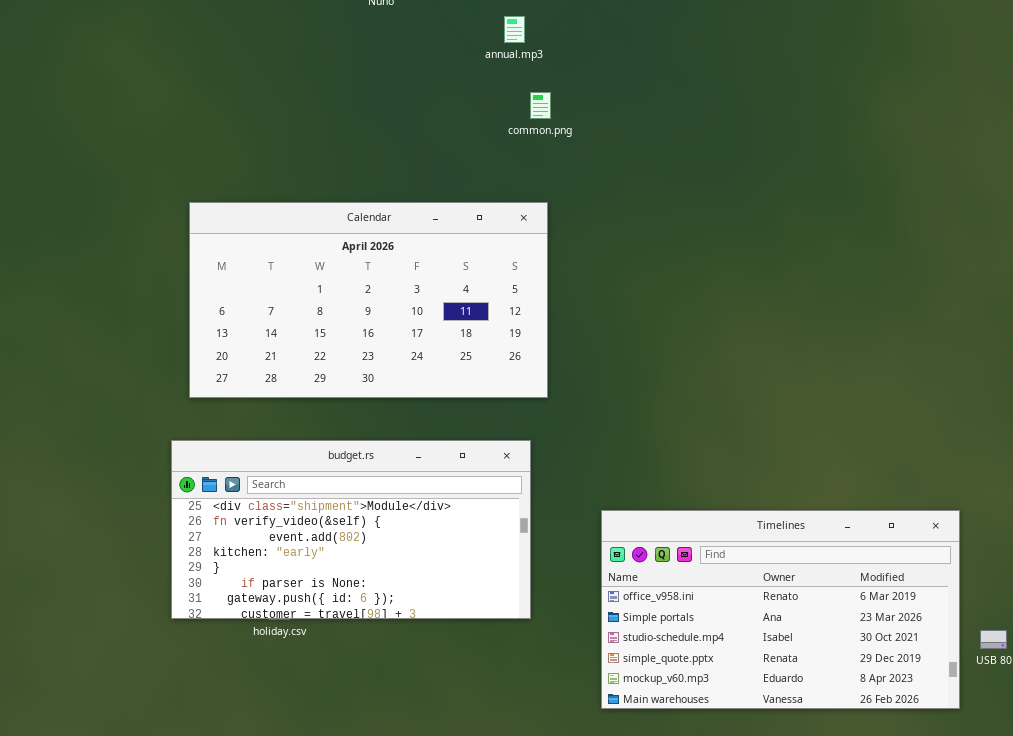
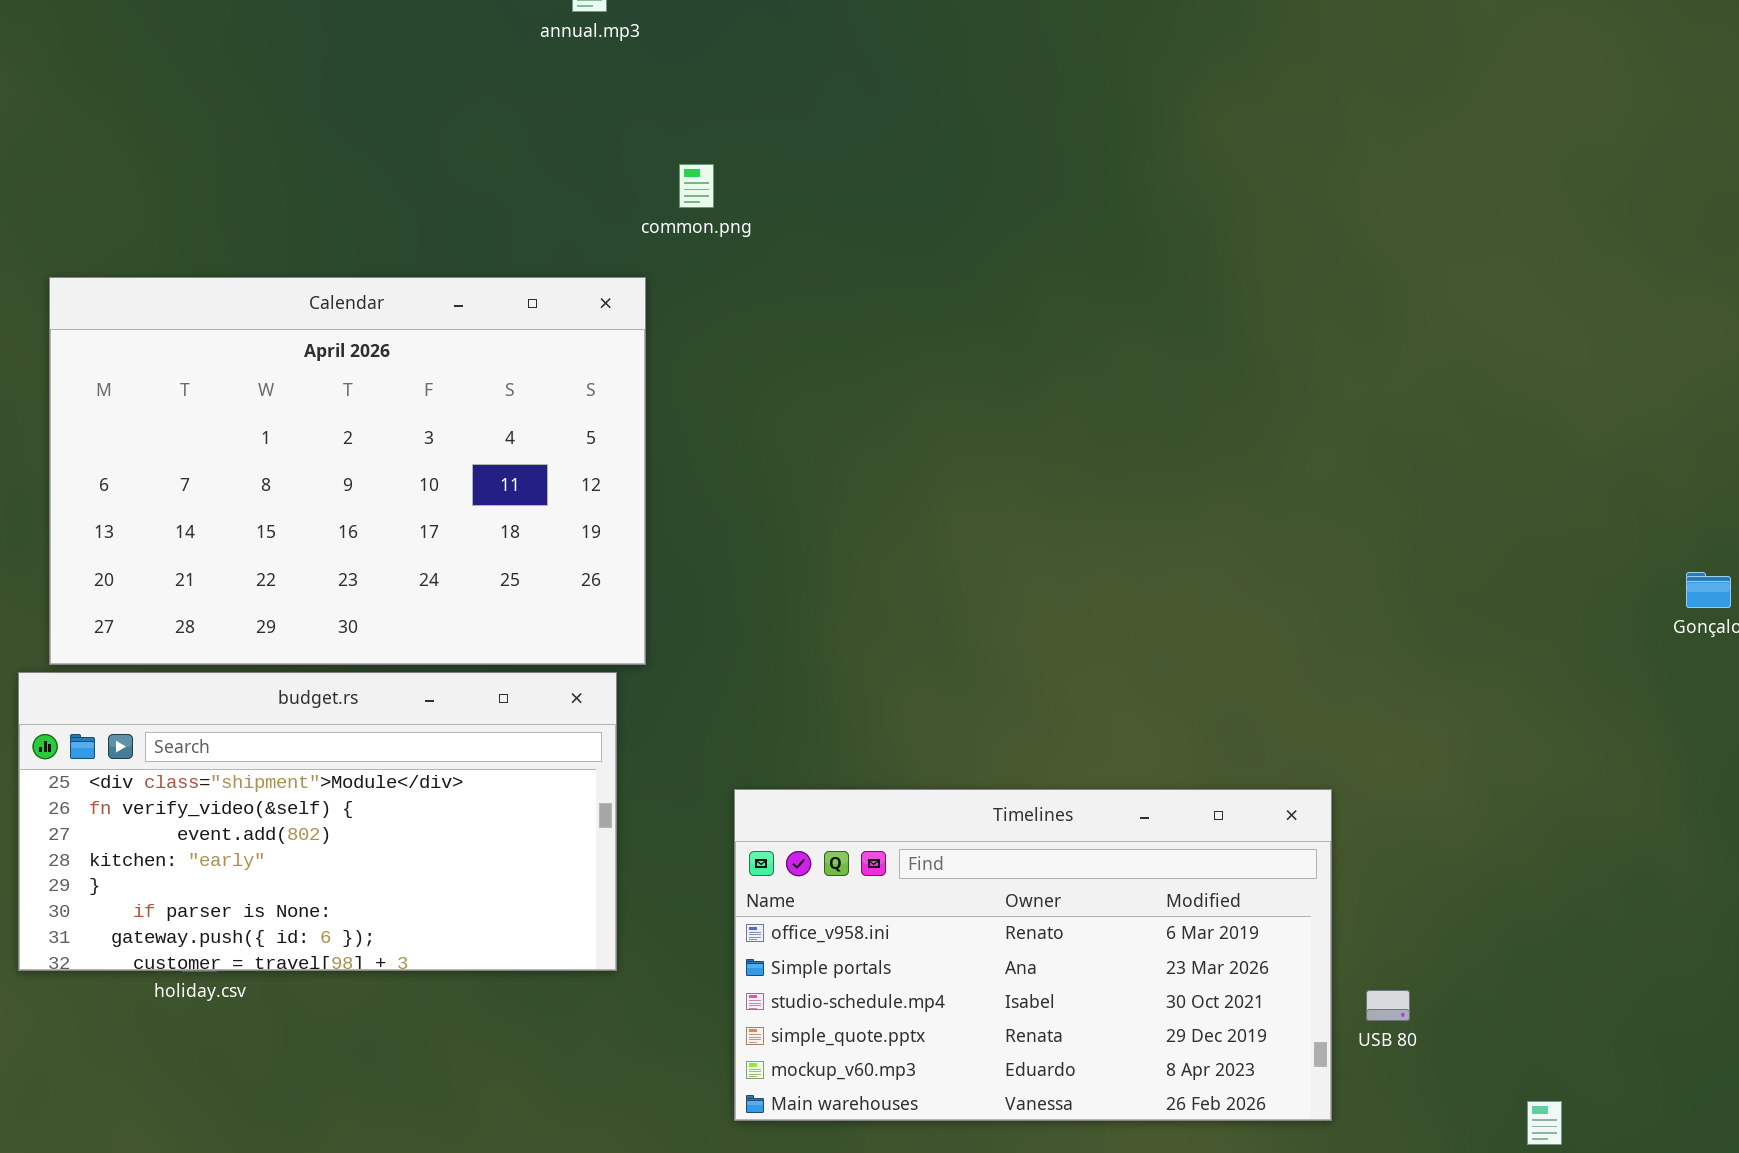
common.png: [530,92,551,119] -> [679,164,714,208], moved
Calendar: [189,202,548,398] -> [49,277,646,665], resized

